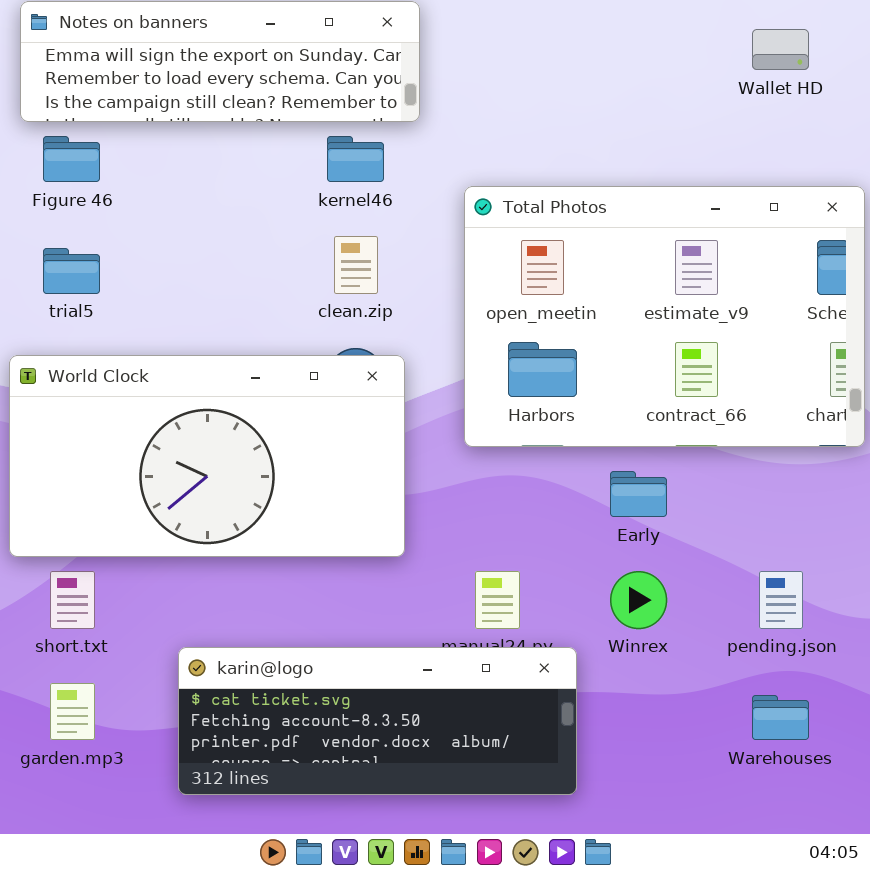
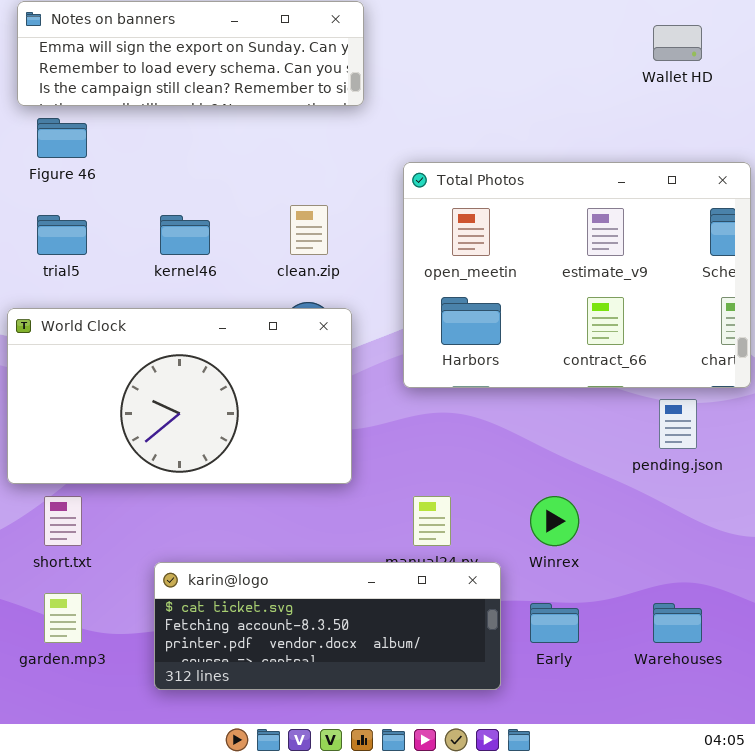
kernel46: [327,136,384,182] -> [160,215,210,255], moved
Early: [610,471,667,517] -> [530,603,579,643], moved
pending.json: [759,571,803,629] -> [659,399,697,449], moved

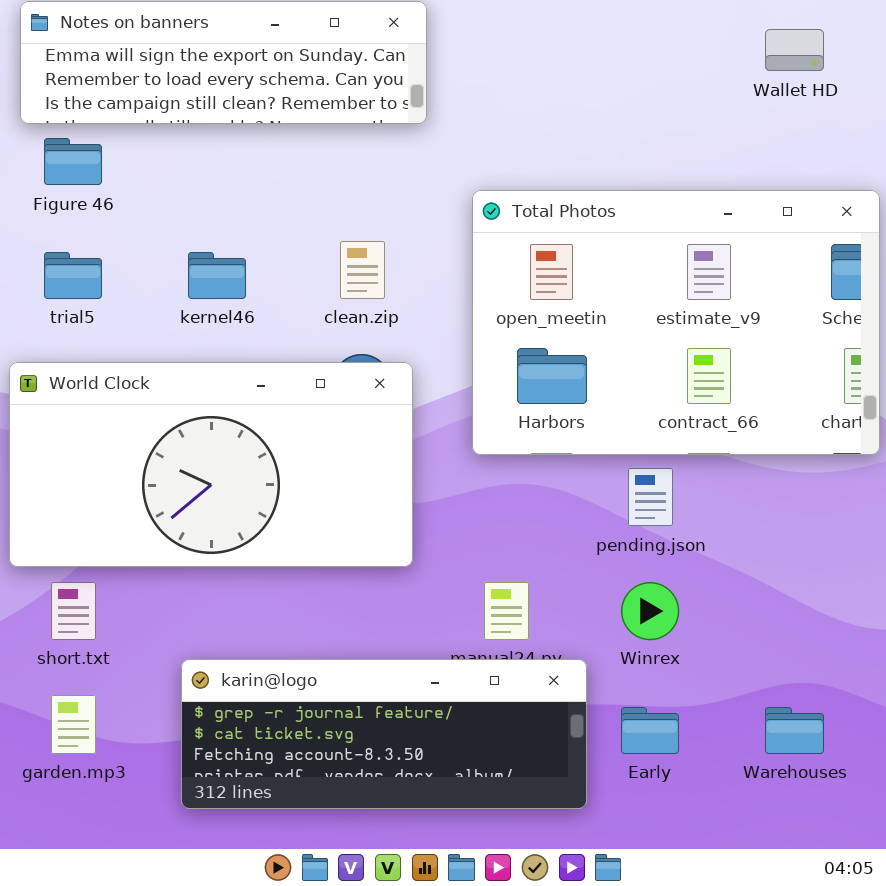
pending.json: [659,399,697,449] -> [628,468,673,526], moved
karin@logo: [154,562,501,690] -> [181,659,587,809], scrolled up 1 row

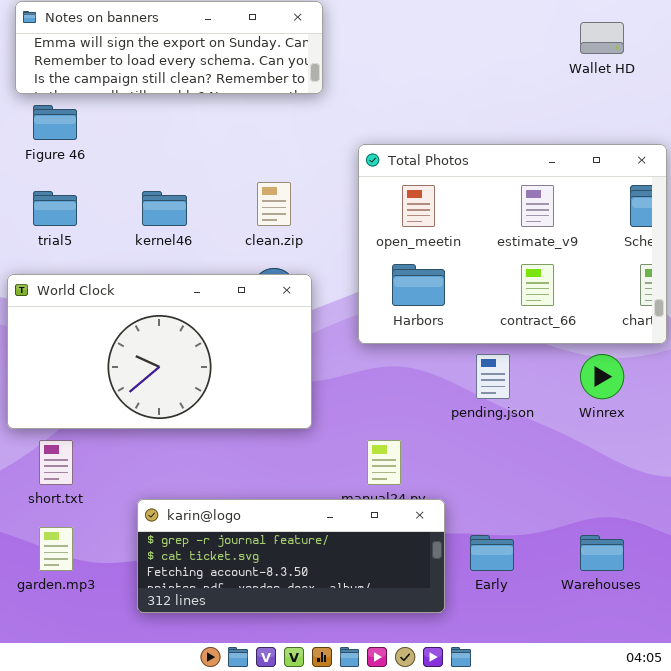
Winrex: [621,582,679,640] -> [580,354,624,399], moved

